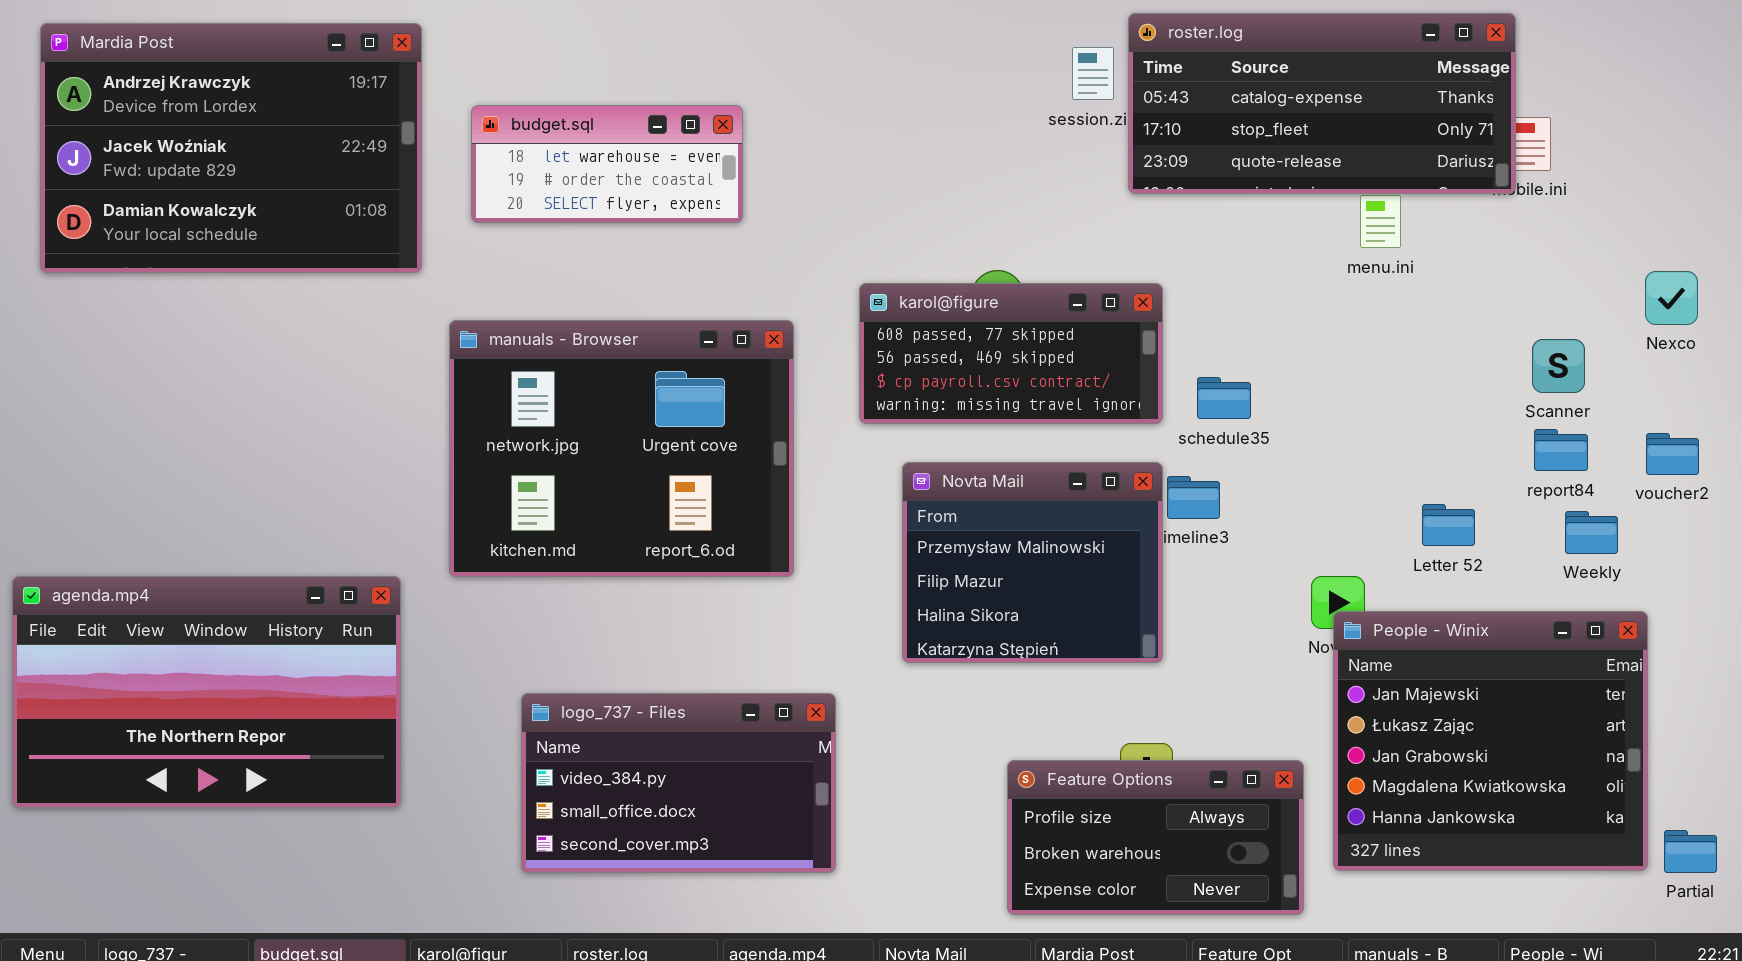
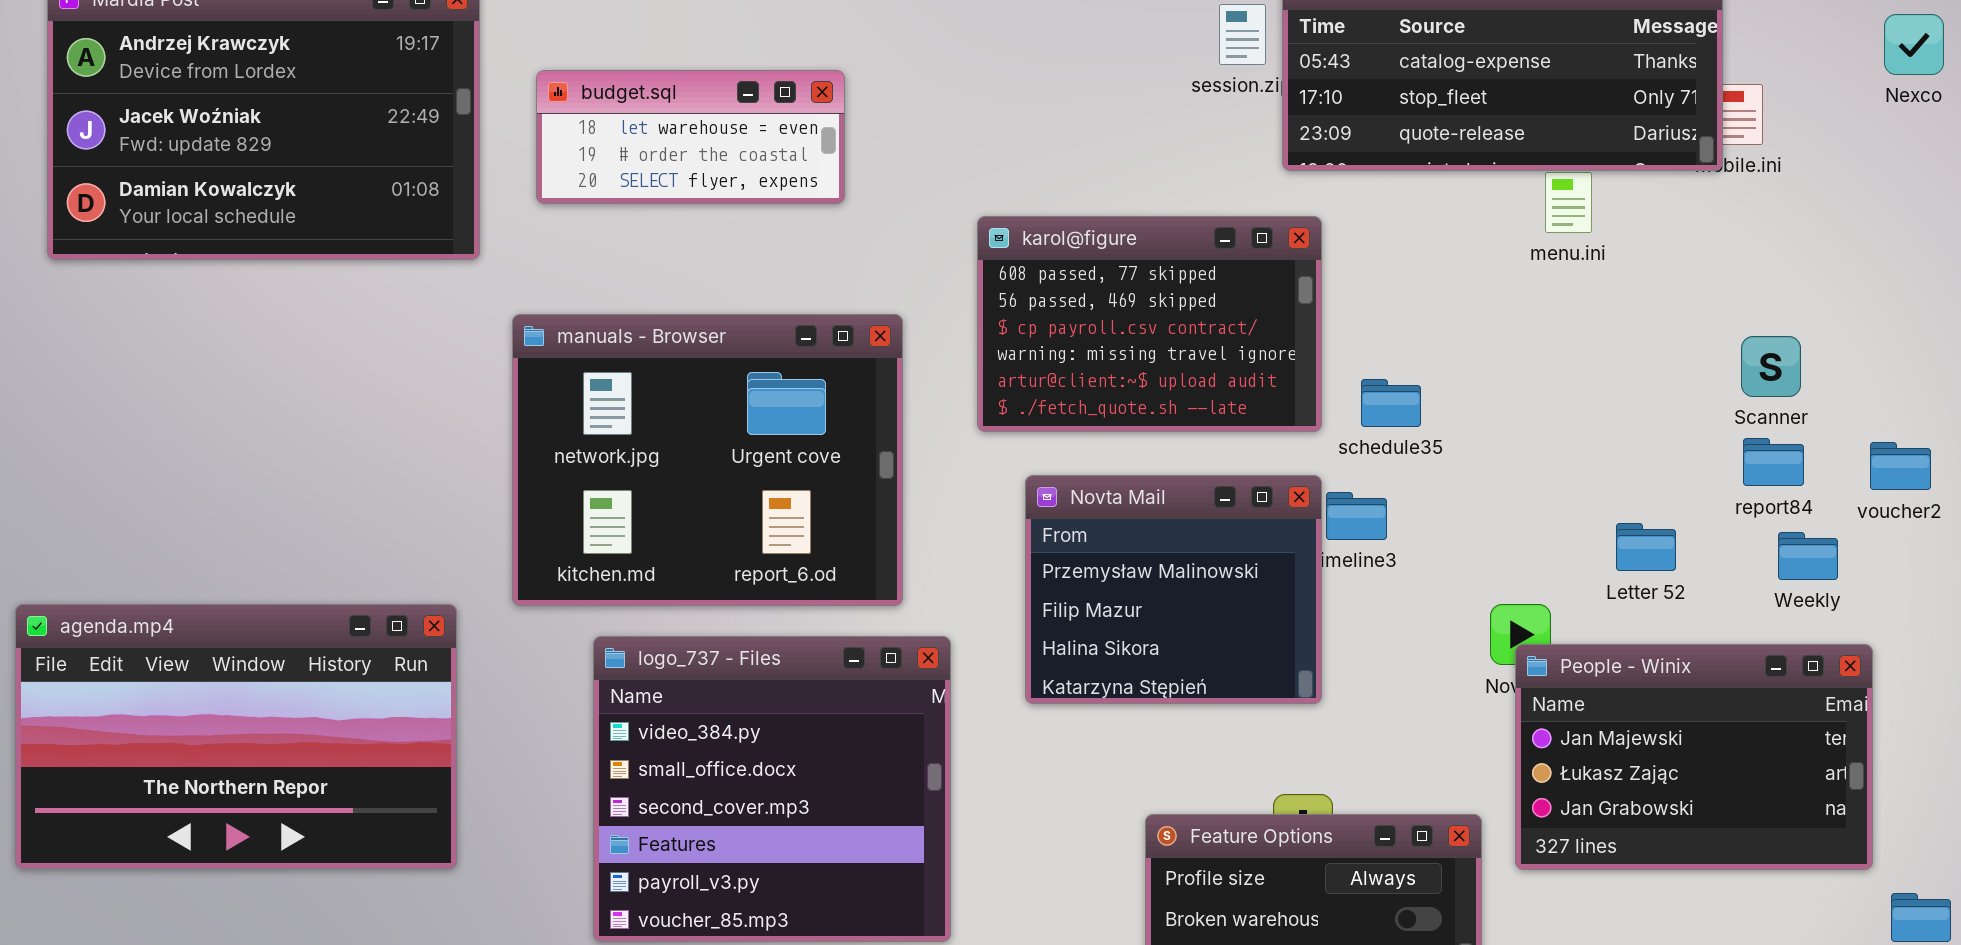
Nexco: [1645,271,1698,325] -> [1884,14,1944,75], moved
karol@figure: [859,283,1163,424] -> [977,216,1322,432], resized
People - Winix: [1333,611,1648,871] -> [1515,644,1873,870], resized
logo_737 - Files: [521,693,836,873] -> [593,636,951,942], resized

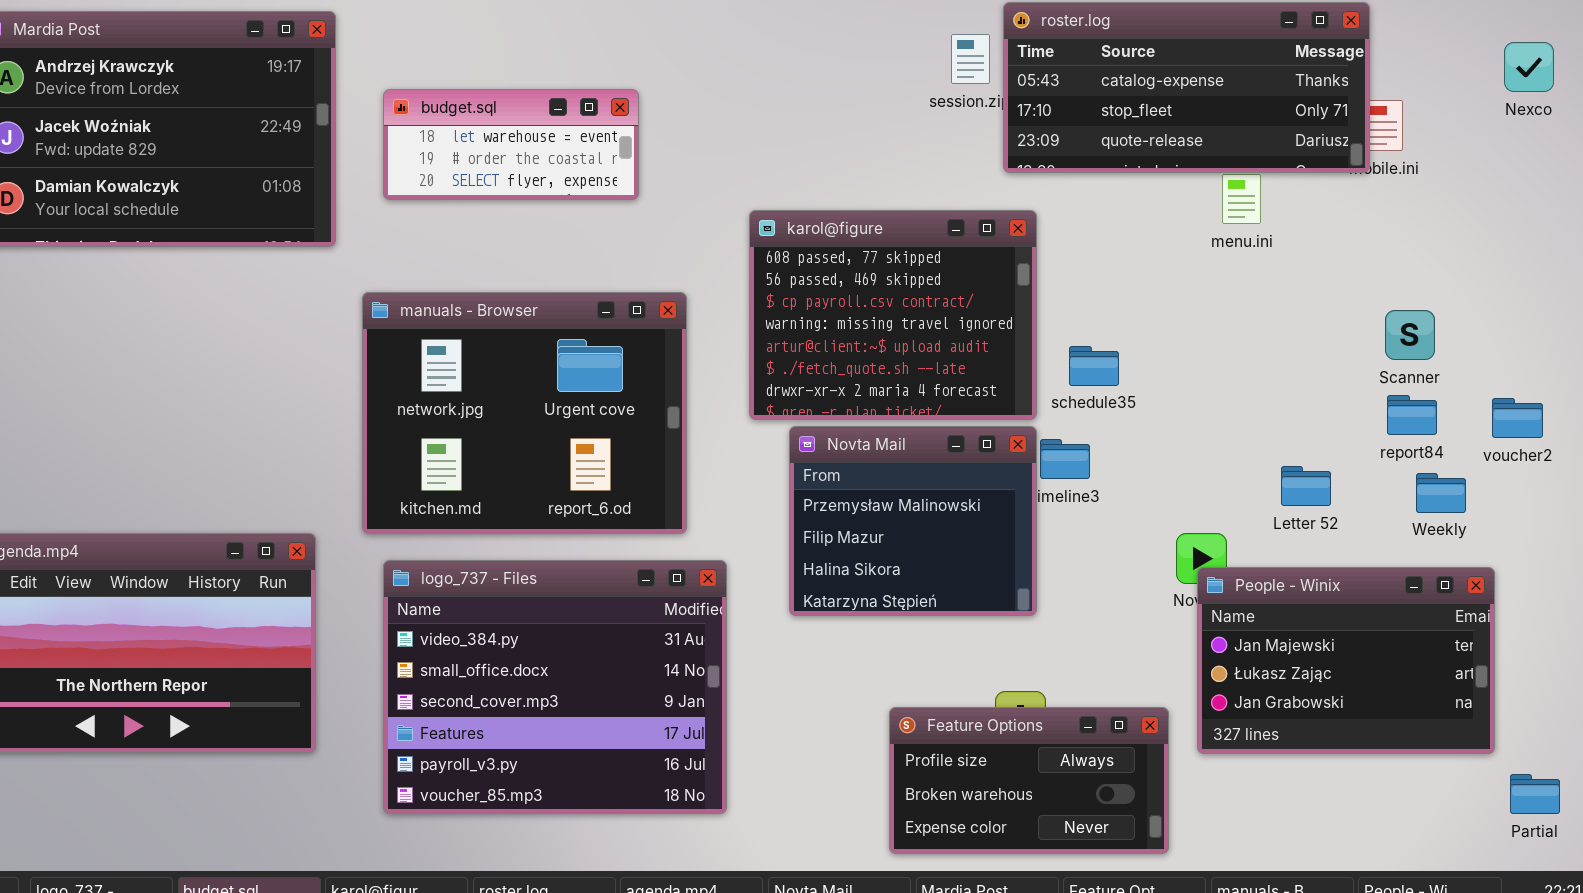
karol@figure: [977,216,1322,432] -> [749,210,1037,420], resized
logo_737 - Files: [593,636,951,942] -> [383,560,727,814], resized

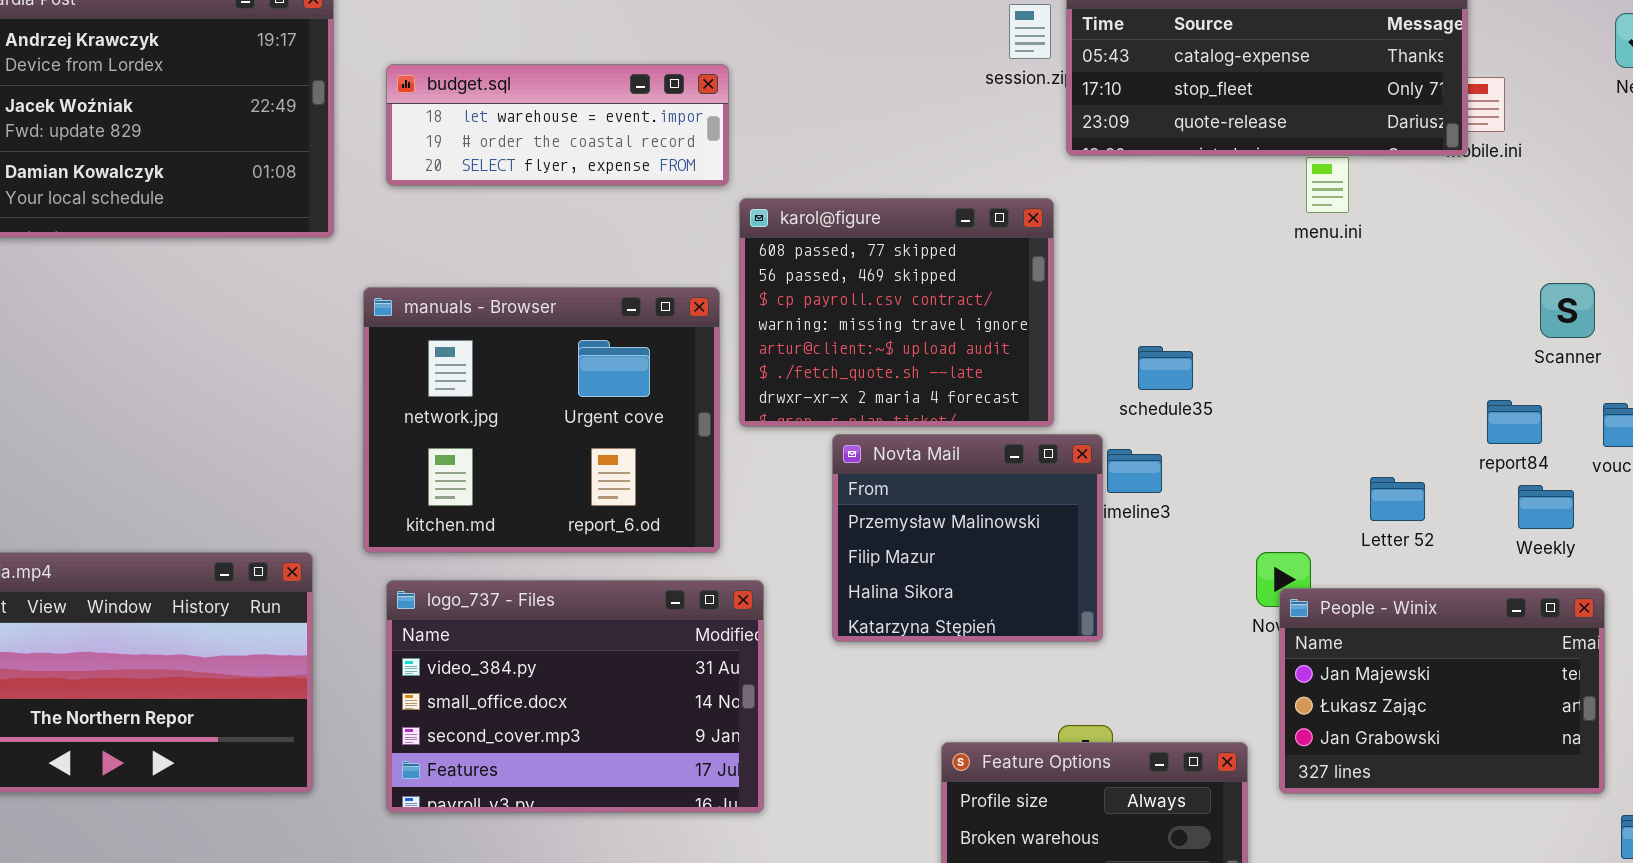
budget.sql: [383,89,639,200] -> [386,64,729,186], resized
karol@figure: [749,210,1037,420] -> [739,198,1054,427], moved
Scanner: [1385,310,1435,360] -> [1540,283,1595,338], moved
logo_737 - Files: [383,560,727,814] -> [386,580,764,813], resized

